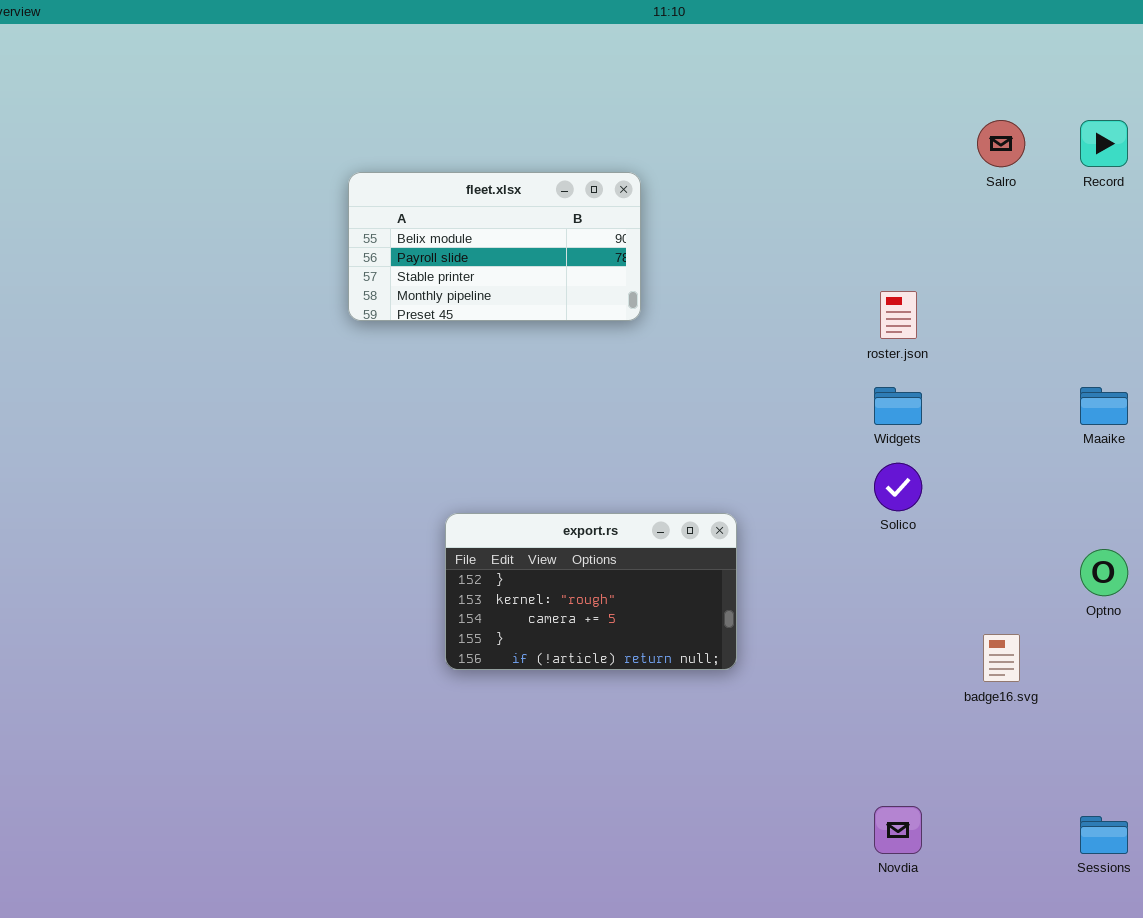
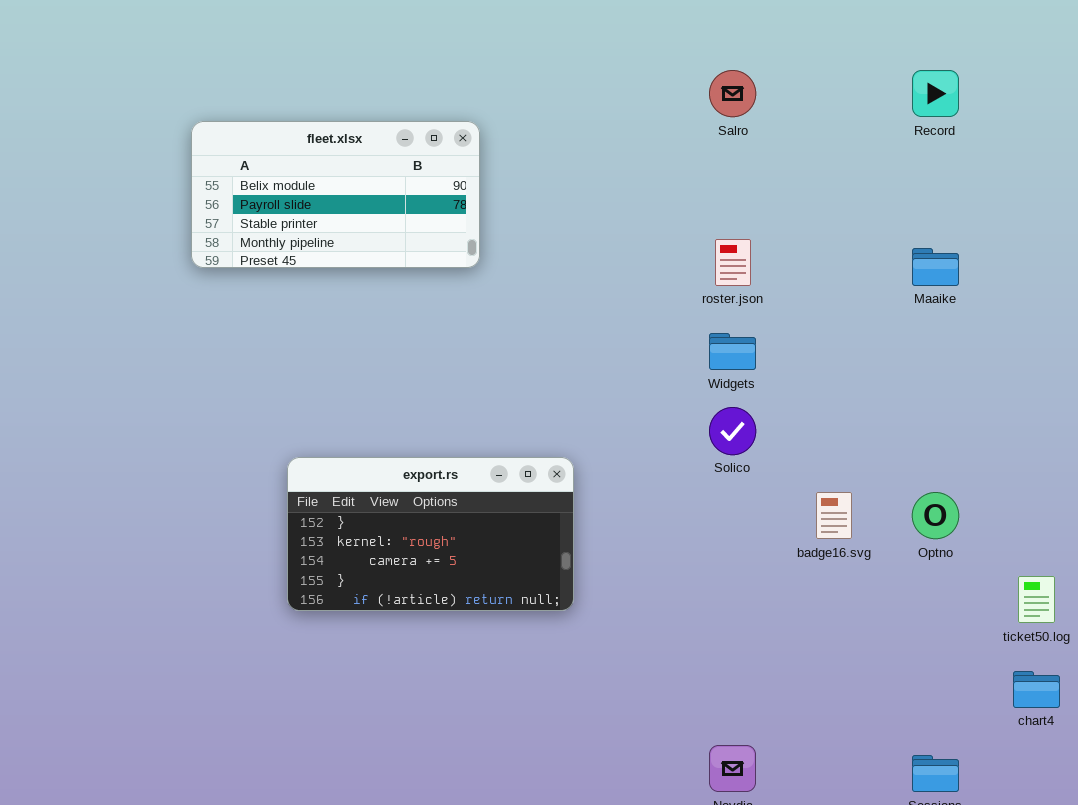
Salro: [977,120,1025,167] -> [709,70,756,117], moved
Maaike: [1080,387,1128,425] -> [912,248,959,286], moved
badge16.svg: [983,634,1020,682] -> [816,492,852,539], moved

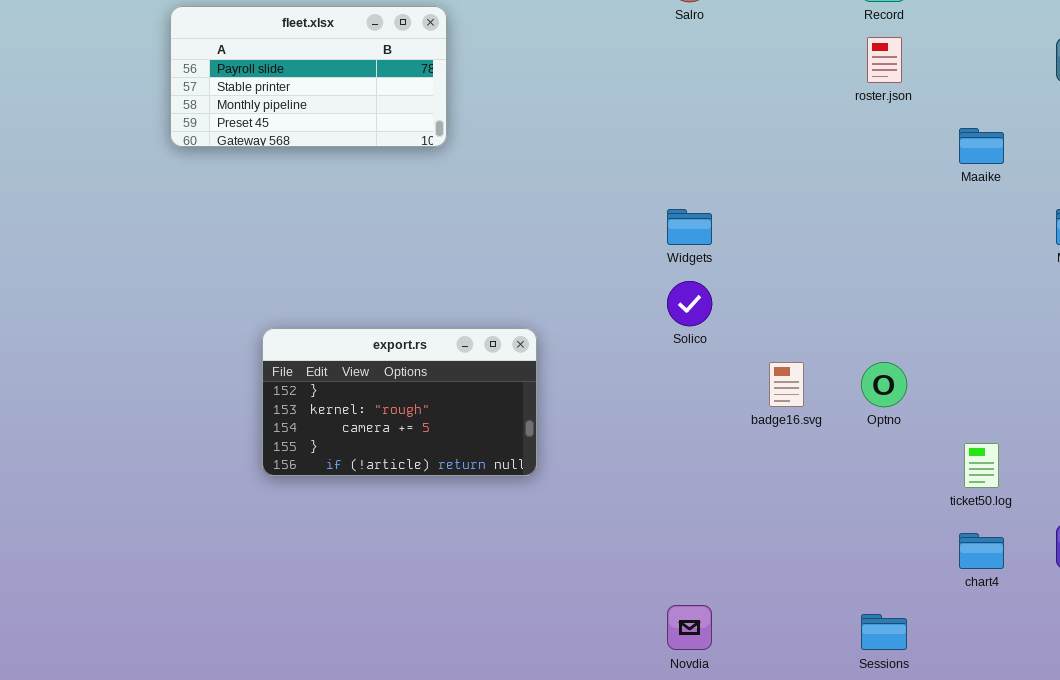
fleet.xlsx: [191,121,480,268] -> [170,6,447,147], scrolled down 1 row
roster.json: [715,239,751,286] -> [867,37,902,83], moved
Maaike: [912,248,959,286] -> [959,128,1004,164], moved

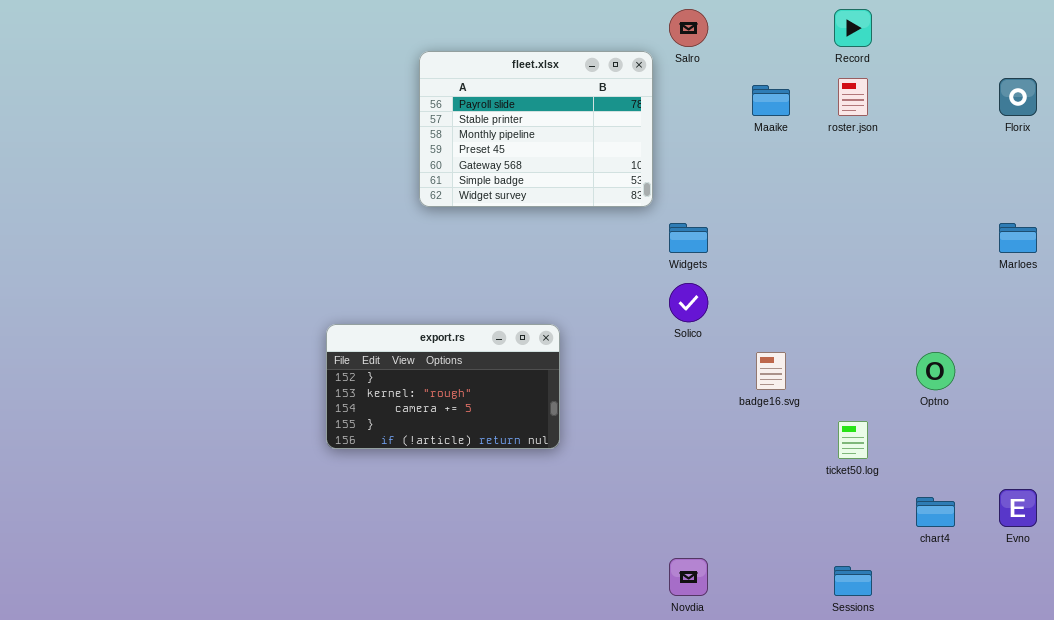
fleet.xlsx: [170,6,447,147] -> [419,51,653,207], moved, resized
Maaike: [959,128,1004,164] -> [752,85,790,116], moved
Optno: [861,362,907,407] -> [916,352,955,390], moved
ticket50.log: [964,443,999,488] -> [838,421,868,459], moved

